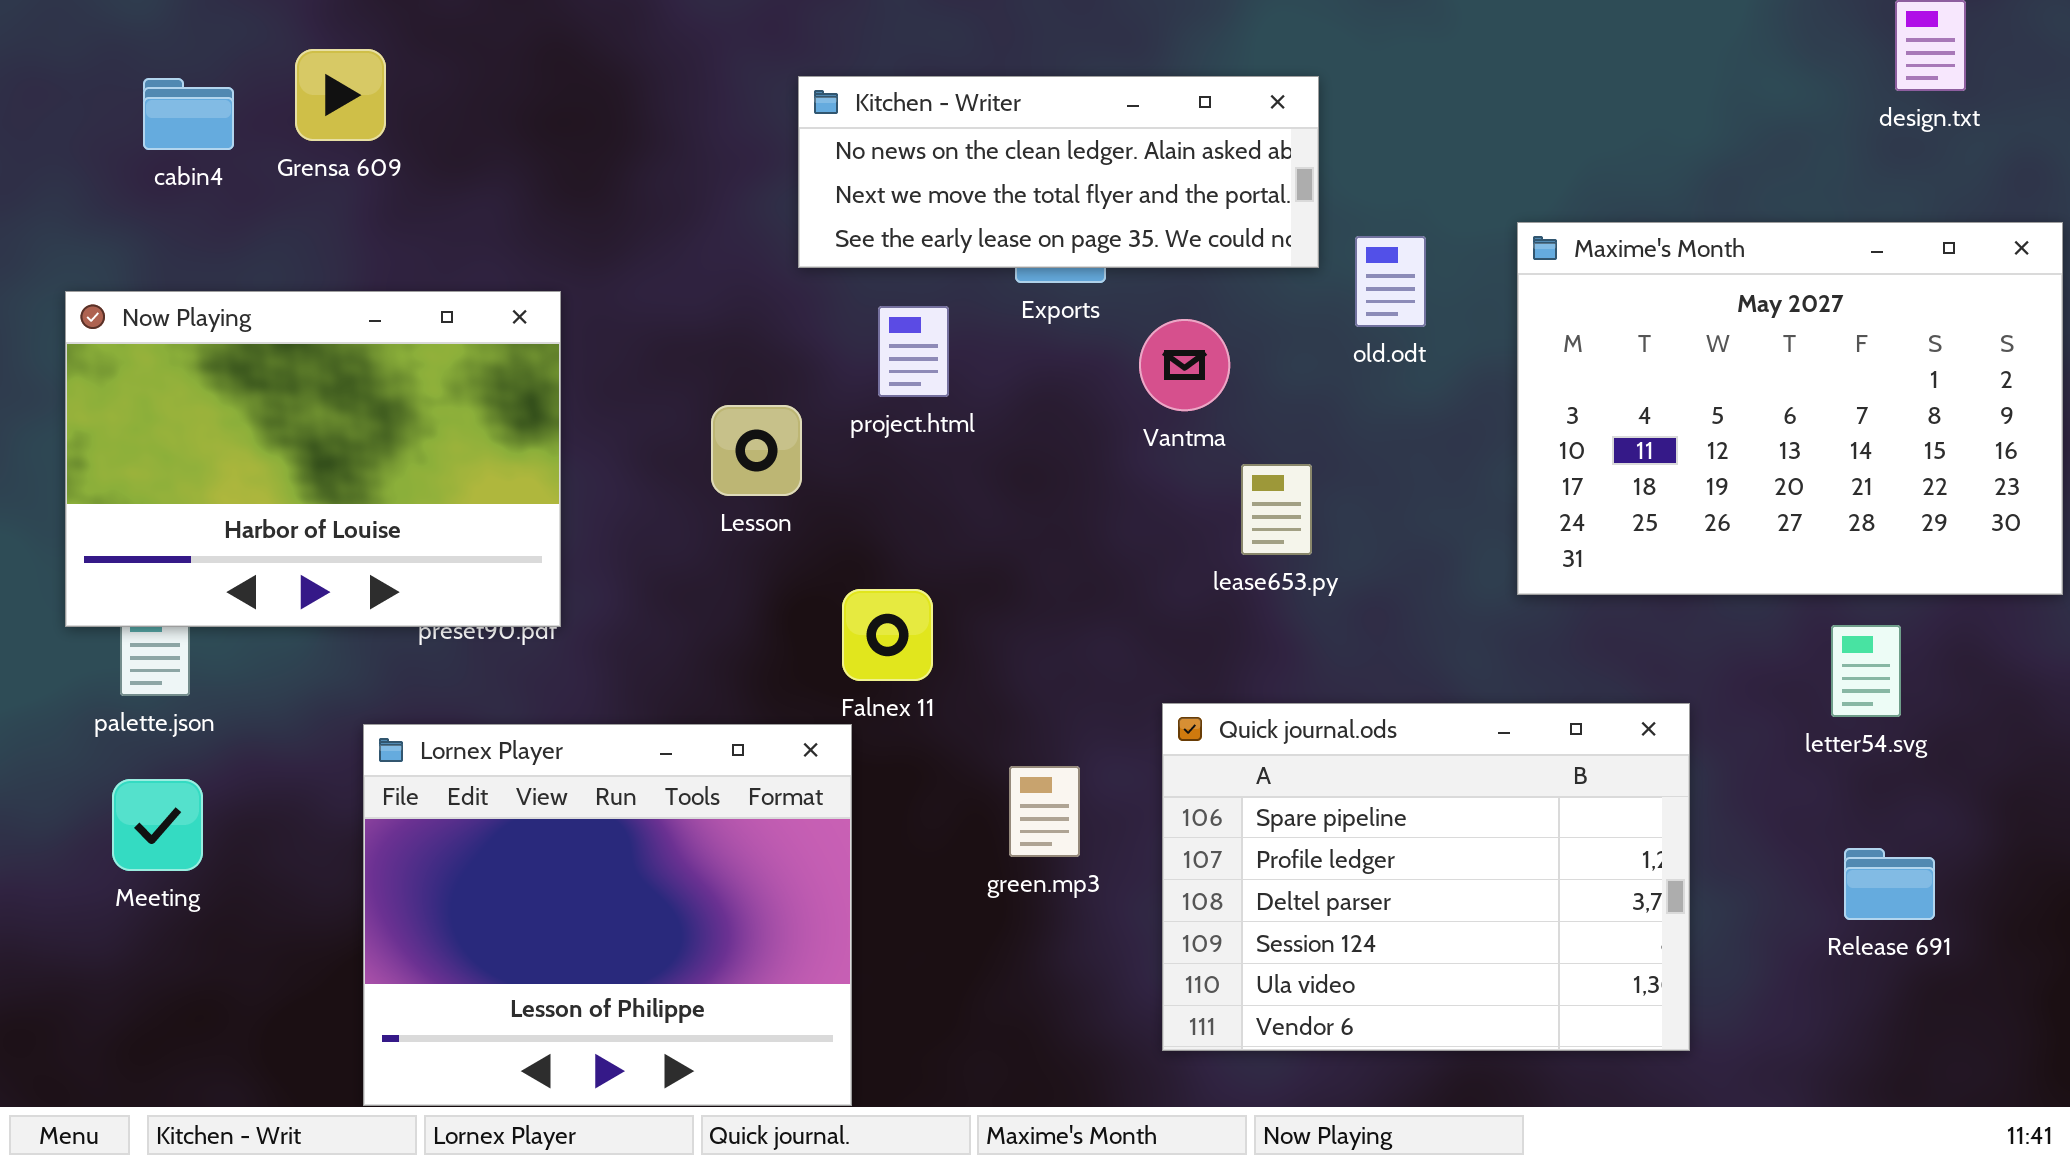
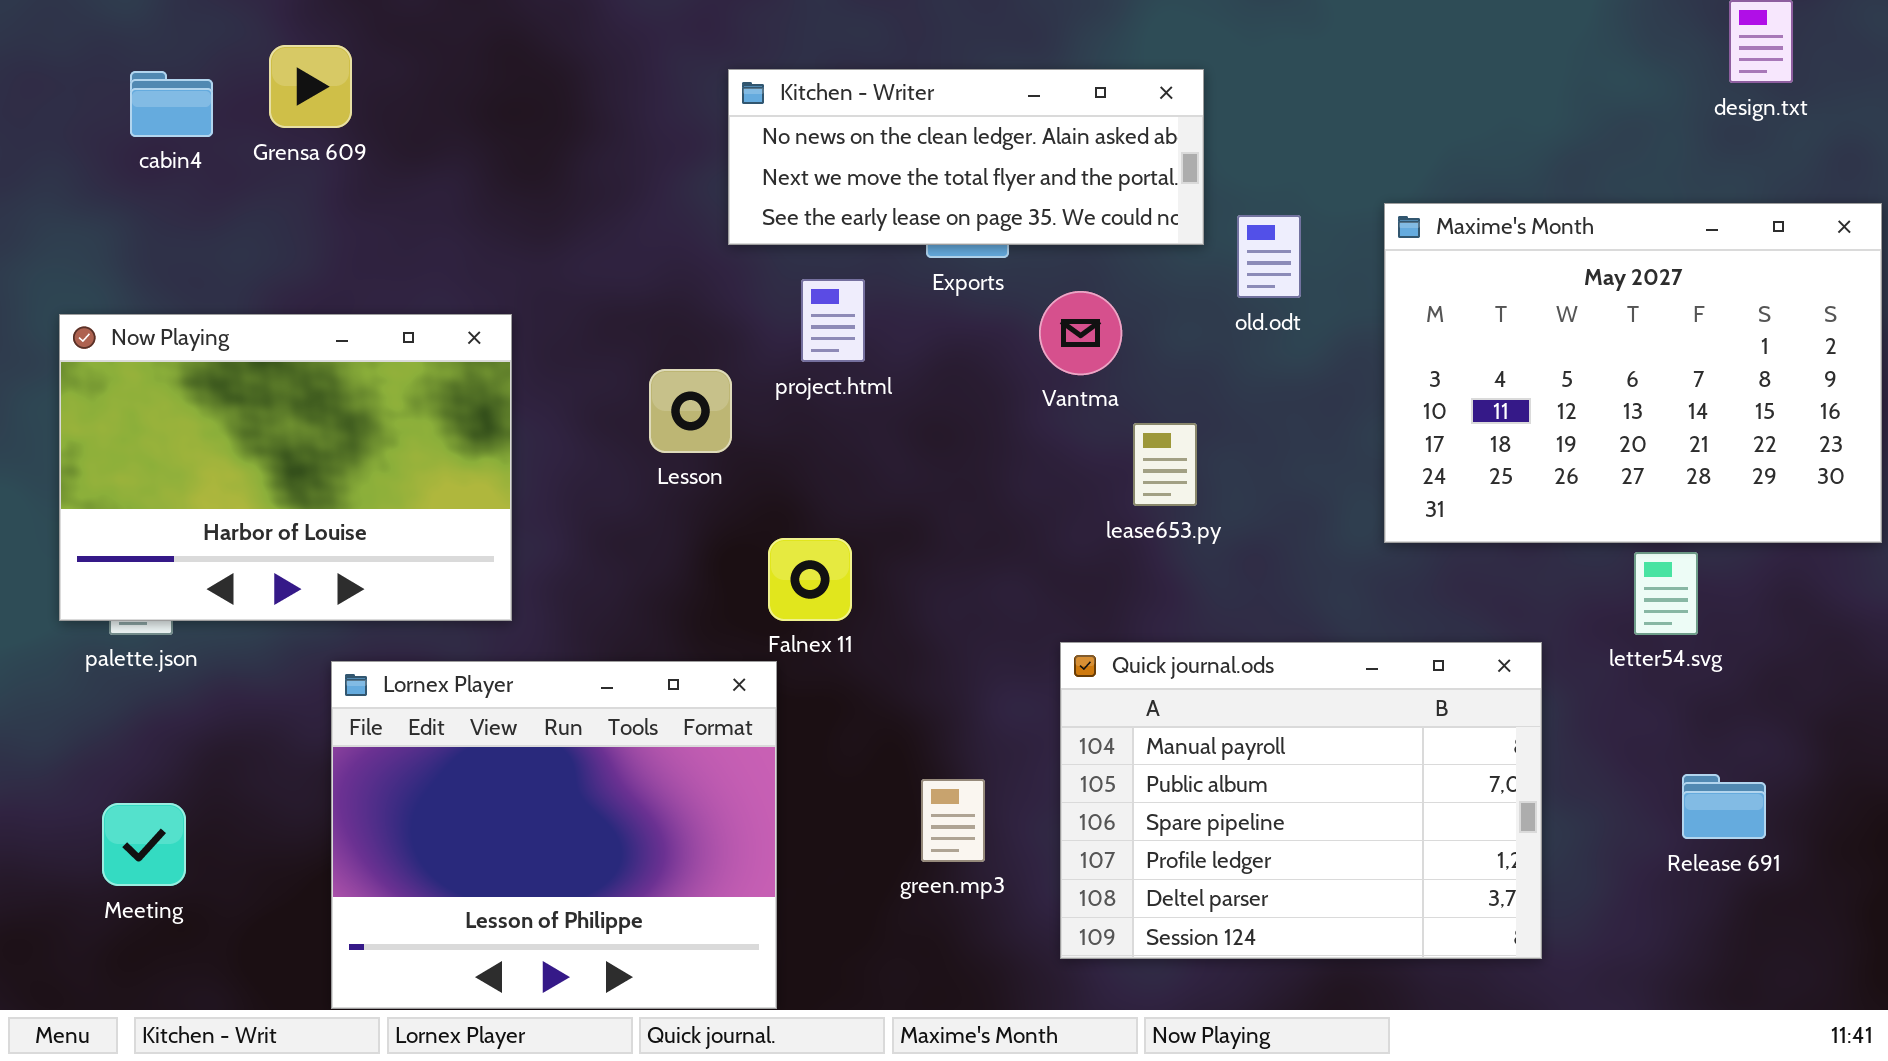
Now Playing: [65,291,561,627] -> [59,314,512,621], moved
letter54.svg: [1831,625,1901,717] -> [1634,552,1698,635], moved
Quick journal.ods: [1162,703,1690,1051] -> [1060,642,1542,959], scrolled up 2 rows
green.mp3: [1009,766,1080,857] -> [921,779,985,862], moved
Meeting: [112,779,203,871] -> [102,803,186,886], moved

